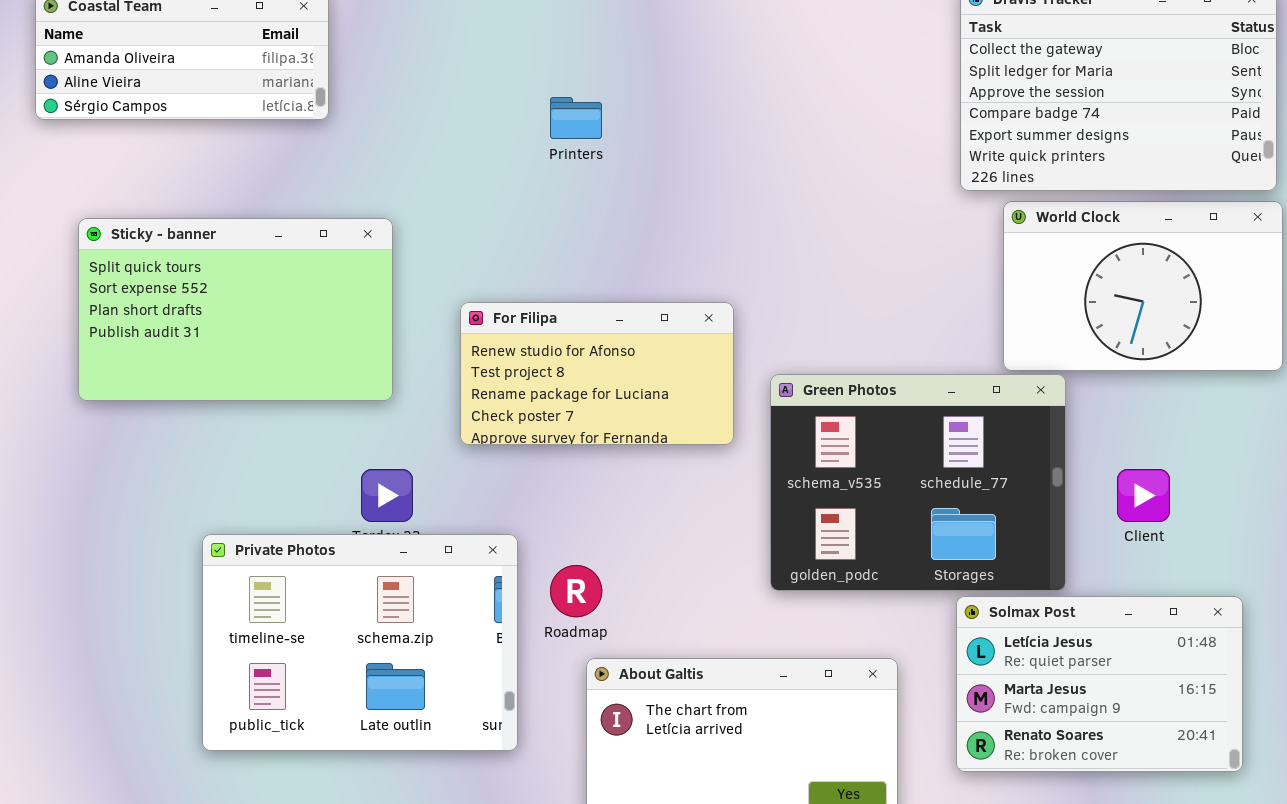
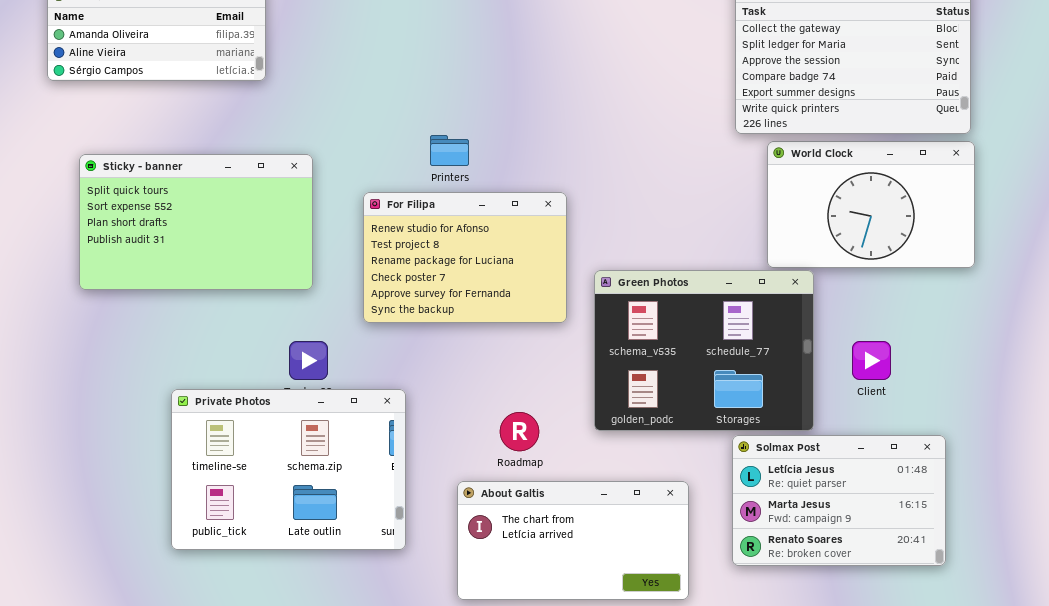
Printers: [550,97,602,139] -> [430,135,469,166], moved
For Filipa: [460,302,734,445] -> [363,192,567,323], resized
Roadmap: [550,565,602,617] -> [500,412,539,451], moved

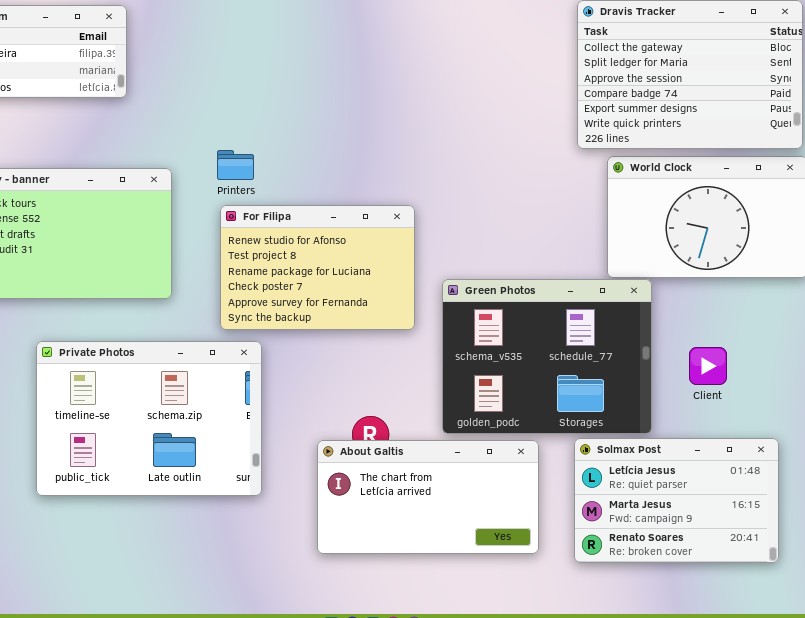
Printers: [430,135,469,166] -> [217,150,254,180], moved
Private Photos: [171,389,406,550] -> [36,341,262,496], moved
About Galtis: [457,481,689,600] -> [317,440,539,554], moved

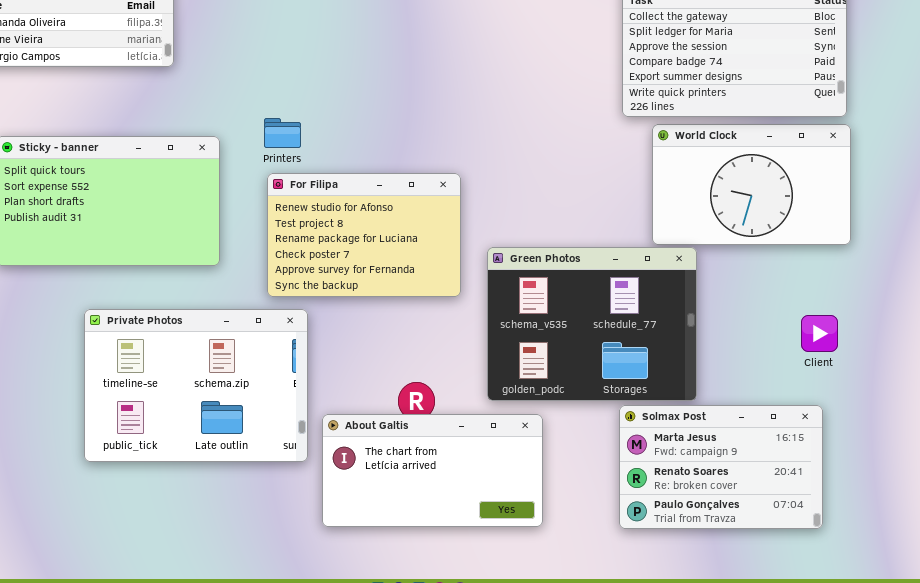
Client: [689,347,727,385] -> [801,315,838,352], moved
Solmax Post: [574,438,779,563] -> [619,405,823,529], scrolled down 1 row
About Galtis: [317,440,539,554] -> [322,414,543,527], moved

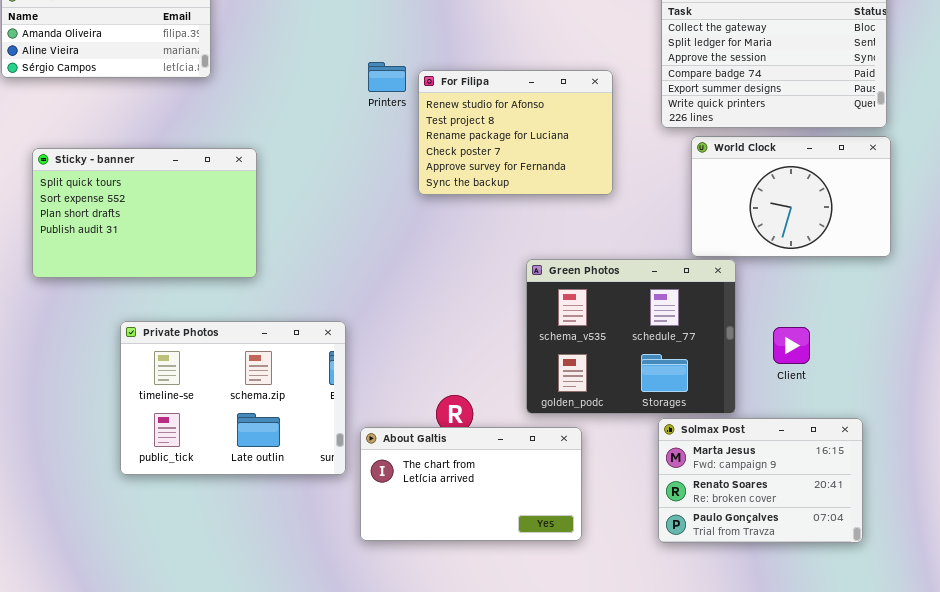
Printers: [264,118,301,148] -> [368,62,406,92], moved
For Filipa: [267,173,461,297] -> [418,70,613,195], moved
Client: [801,315,838,352] -> [773,327,810,364], moved

